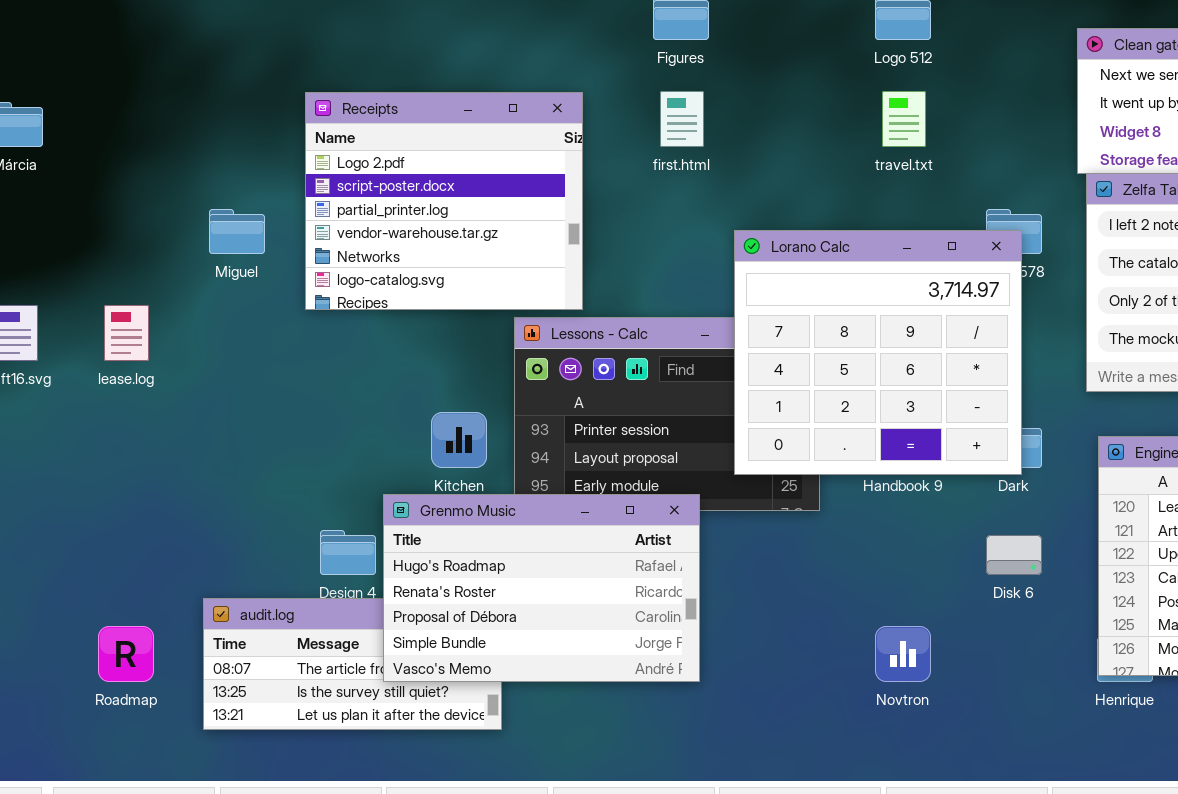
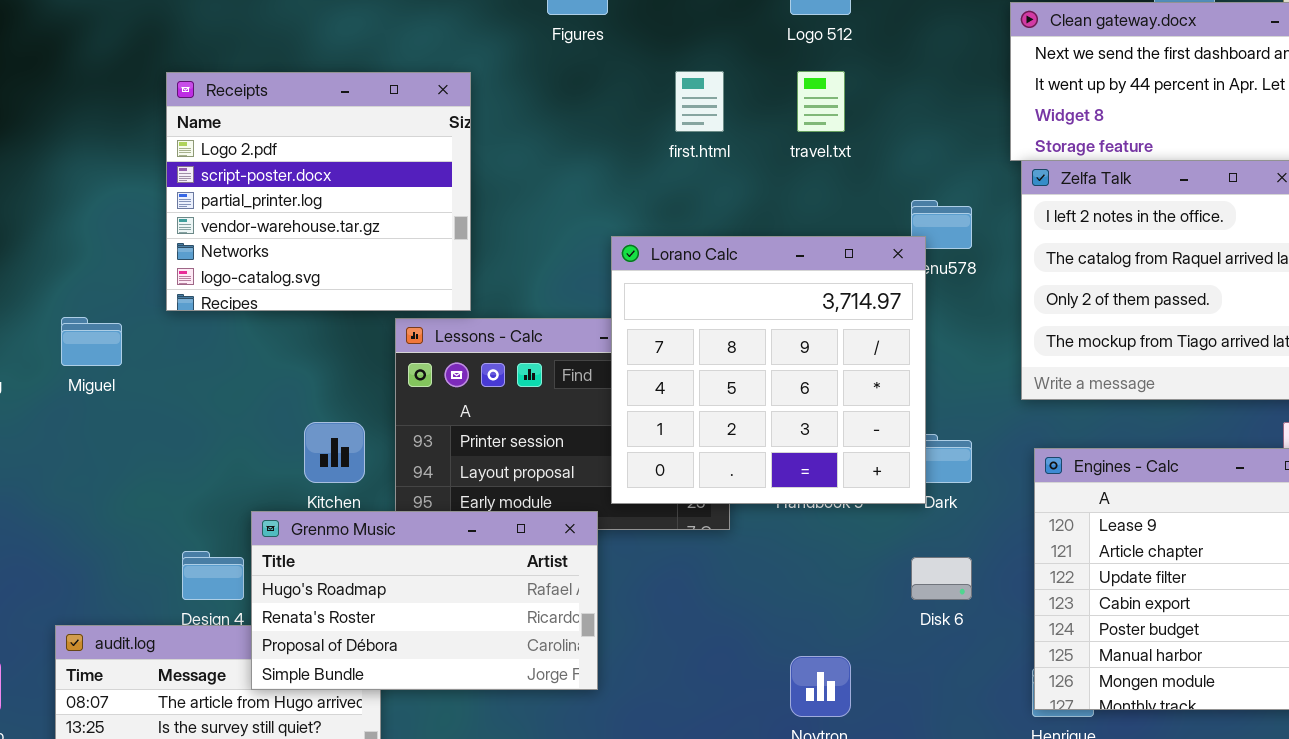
first.html: [660,91,704,147] -> [675,71,724,132], moved
Miguel: [209,209,265,254] -> [61,317,122,366], moved
Lorano Calc: [734,230,1022,475] -> [611,236,926,504], moved
Grenmo Music: [383,494,700,682] -> [251,511,598,690], resized

